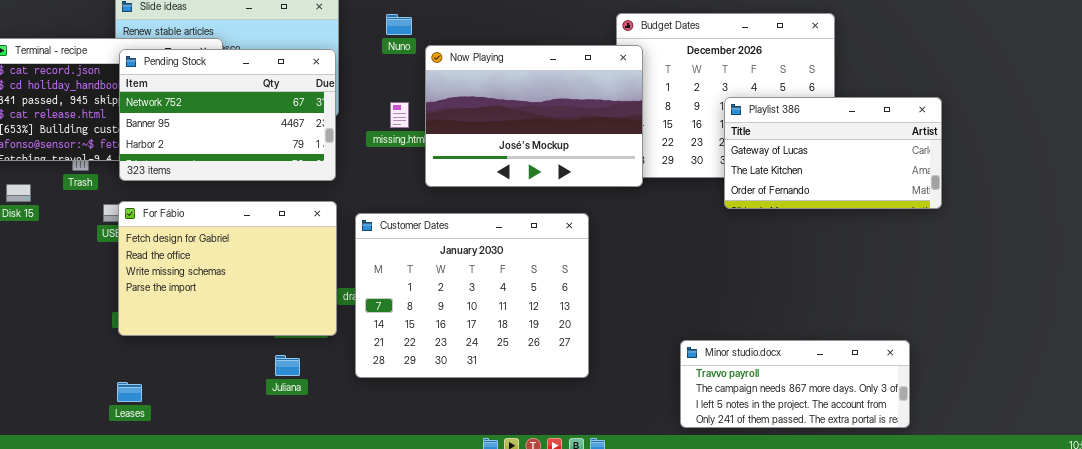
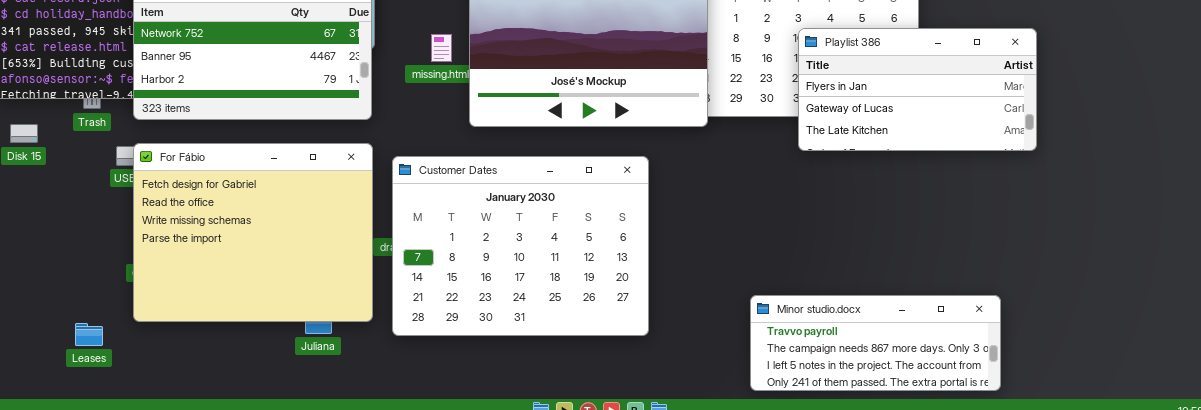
Playlist 386: [724,97,942,209] -> [798,28,1037,151], scrolled up 1 row
For Fábio: [118,201,337,336] -> [133,143,373,322], resized
Leases: [117,382,142,402] -> [75,323,103,346], moved

